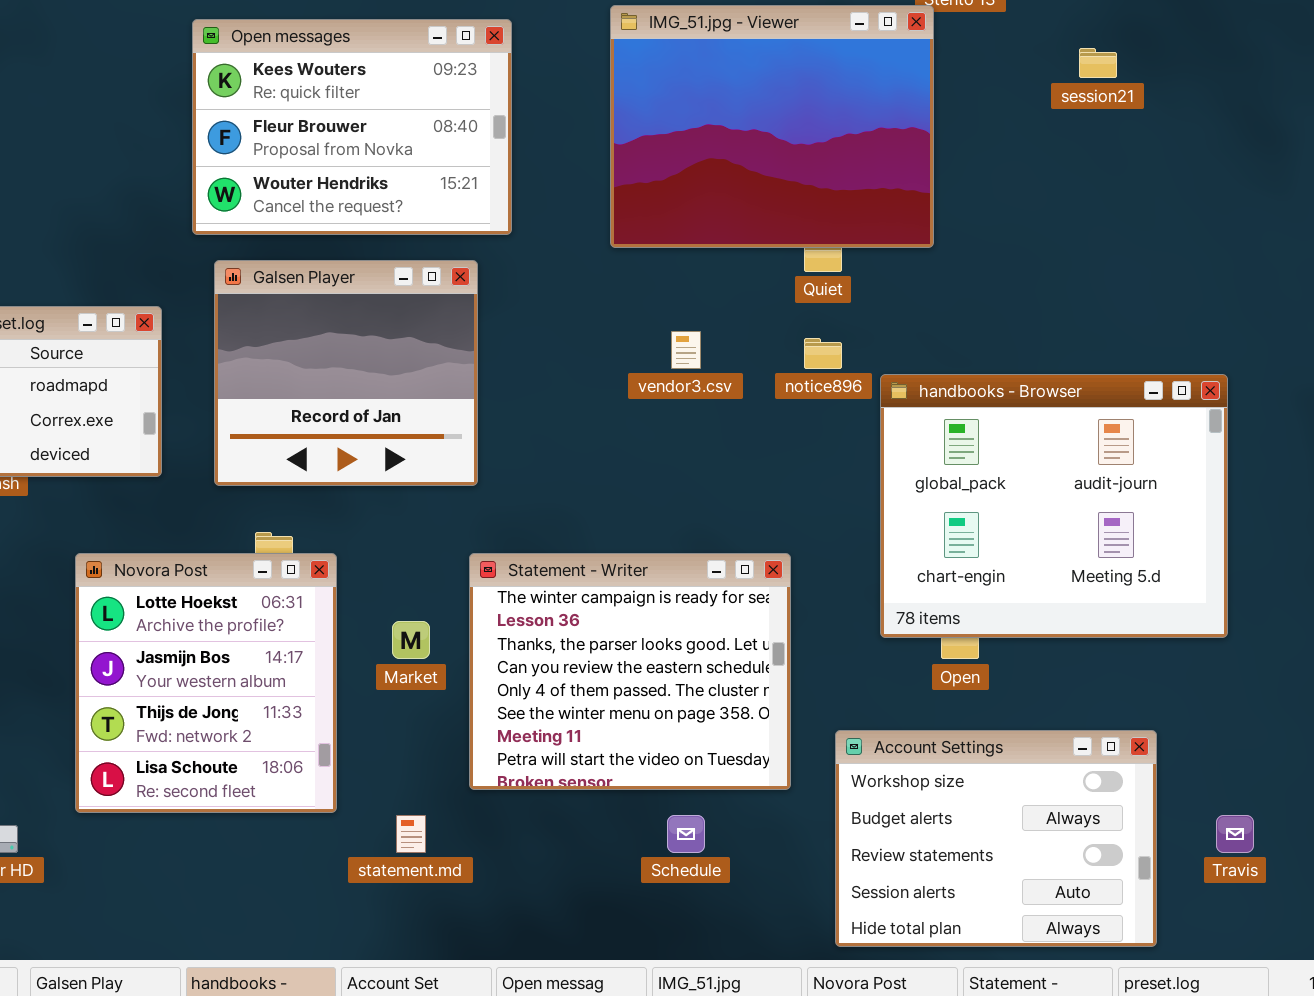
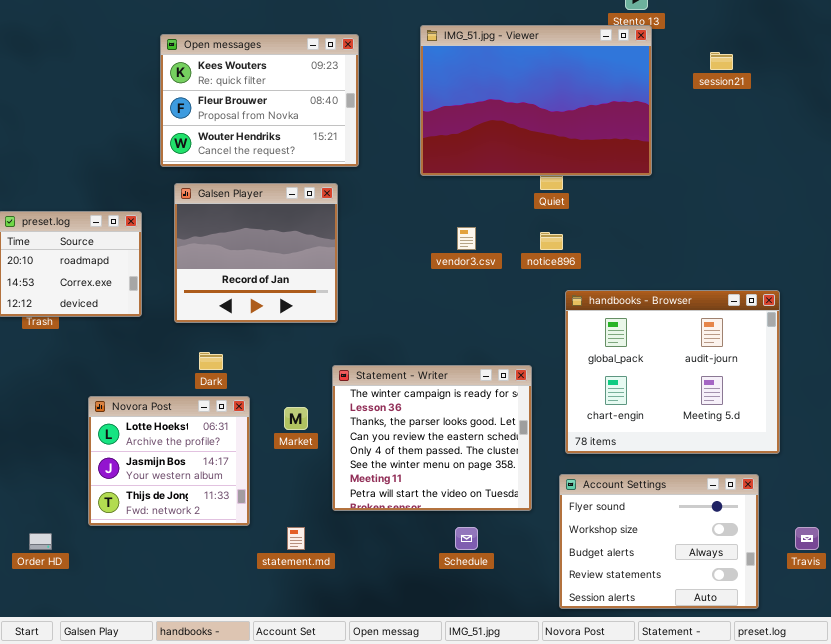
IMG_51.jpg - Viewer: [610,5,934,248] -> [420,25,652,176], resized
handbooks - Browser: [880,374,1228,638] -> [565,290,780,454], moved
Novora Post: [75,553,337,813] -> [88,396,250,526], resized
Account Settings: [835,730,1157,947] -> [559,474,759,609], scrolled up 1 row

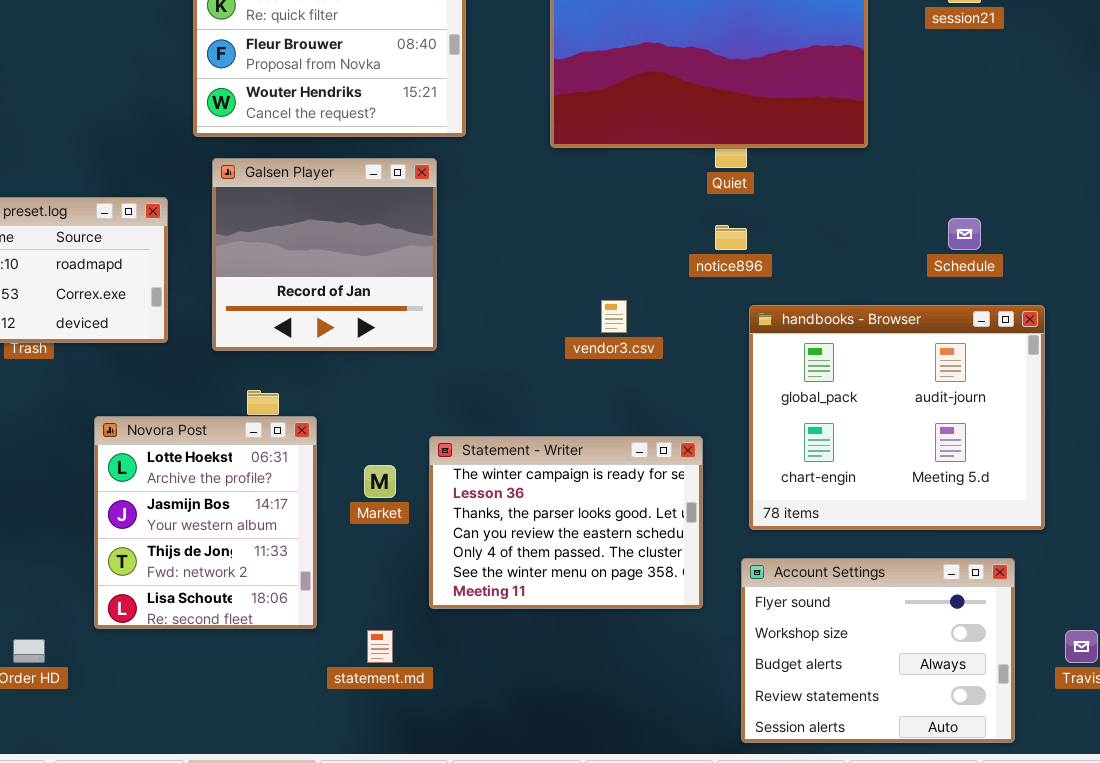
vendor3.csv: [457,227,476,250] -> [601,300,627,333], moved
Statement - Writer: [332,365,532,511] -> [429,436,703,609], resized
Novora Post: [88,396,250,526] -> [94,416,317,629], resized
Schedule: [455,527,478,550] -> [948,218,981,250], moved

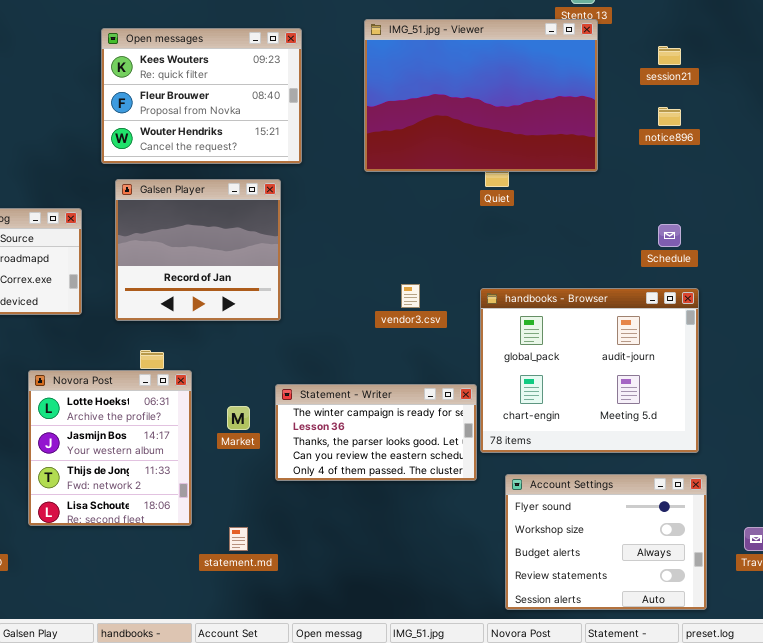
notice896: [715,225,747,250] -> [658,107,681,126], moved
handbooks - Browser: [749,305,1045,530] -> [480,288,699,453], moved
Statement - Writer: [429,436,703,609] -> [275,384,477,481], resized

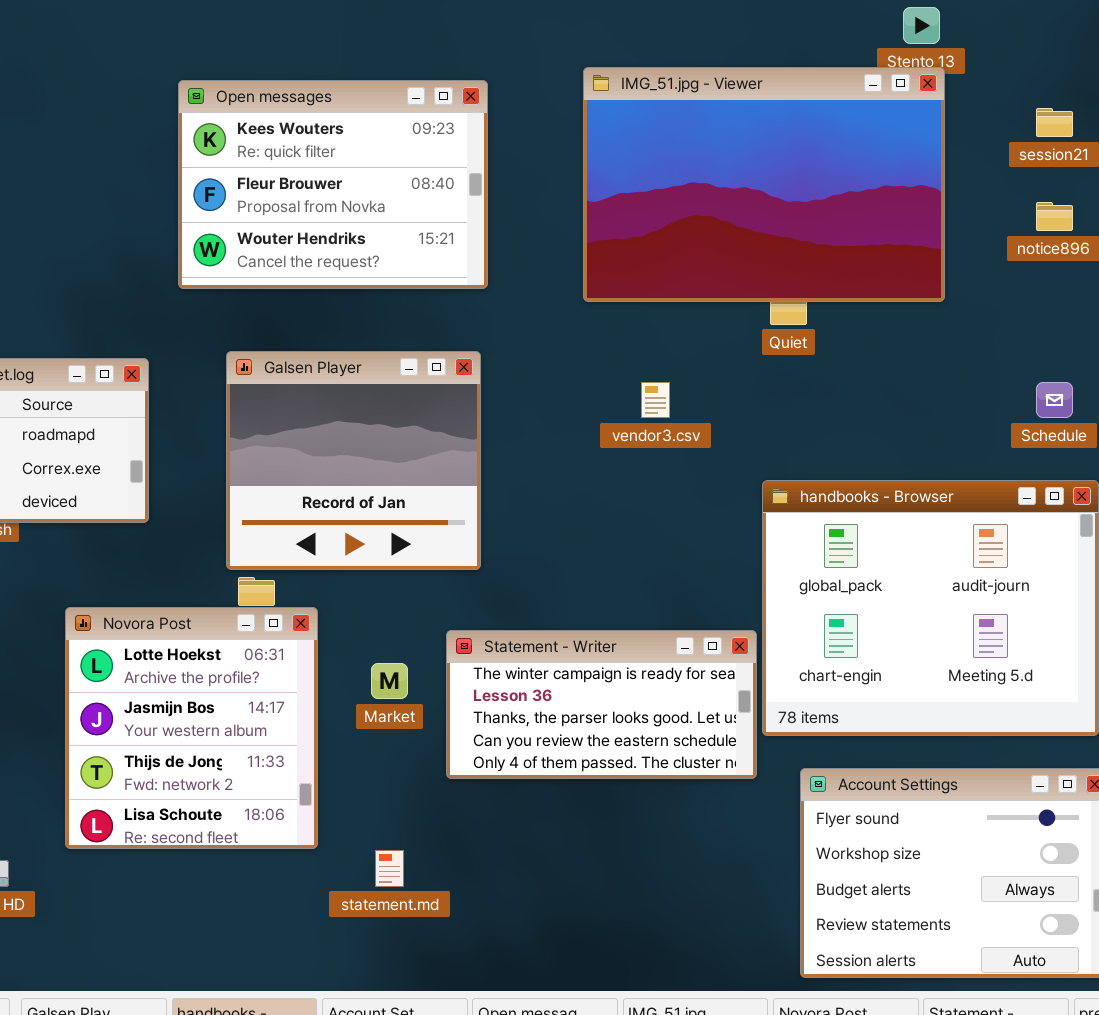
Galsen Player: [115,179,281,321] -> [226,351,481,570], moved
vendor3.csv: [401,284,420,308] -> [641,382,670,418], moved

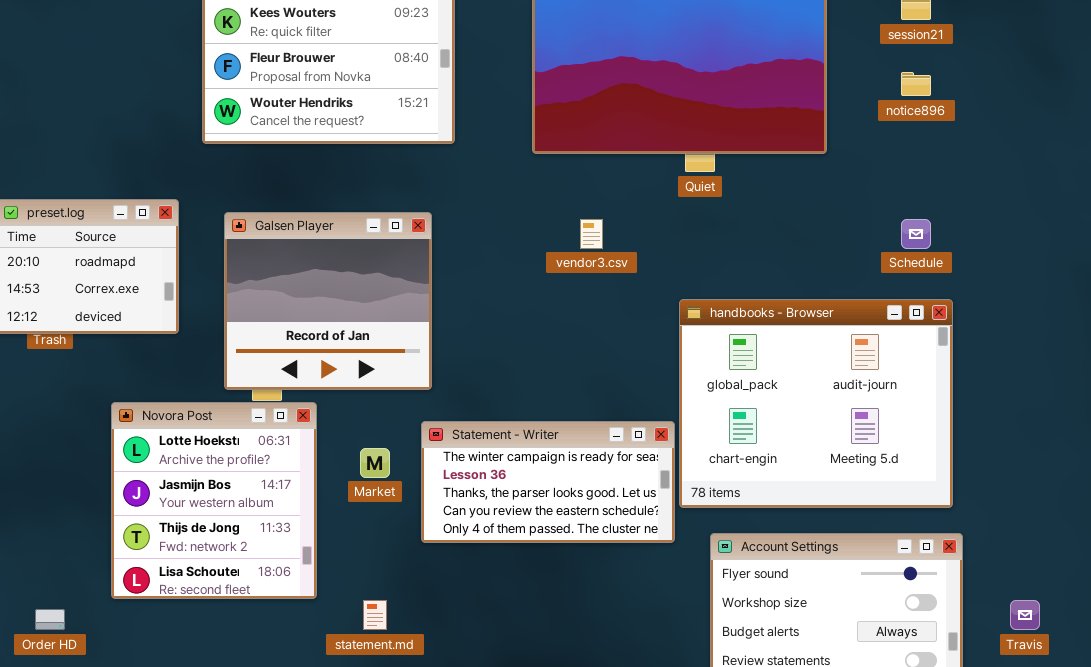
Galsen Player: [226,351,481,570] -> [224,212,432,390], moved

